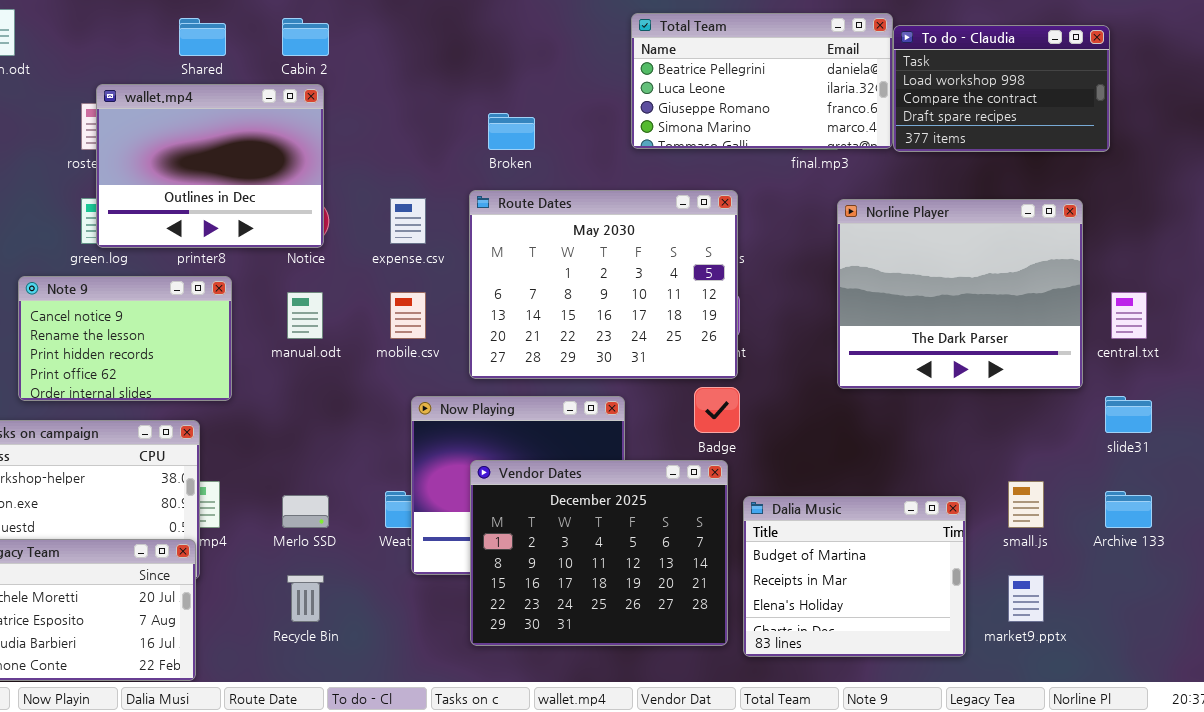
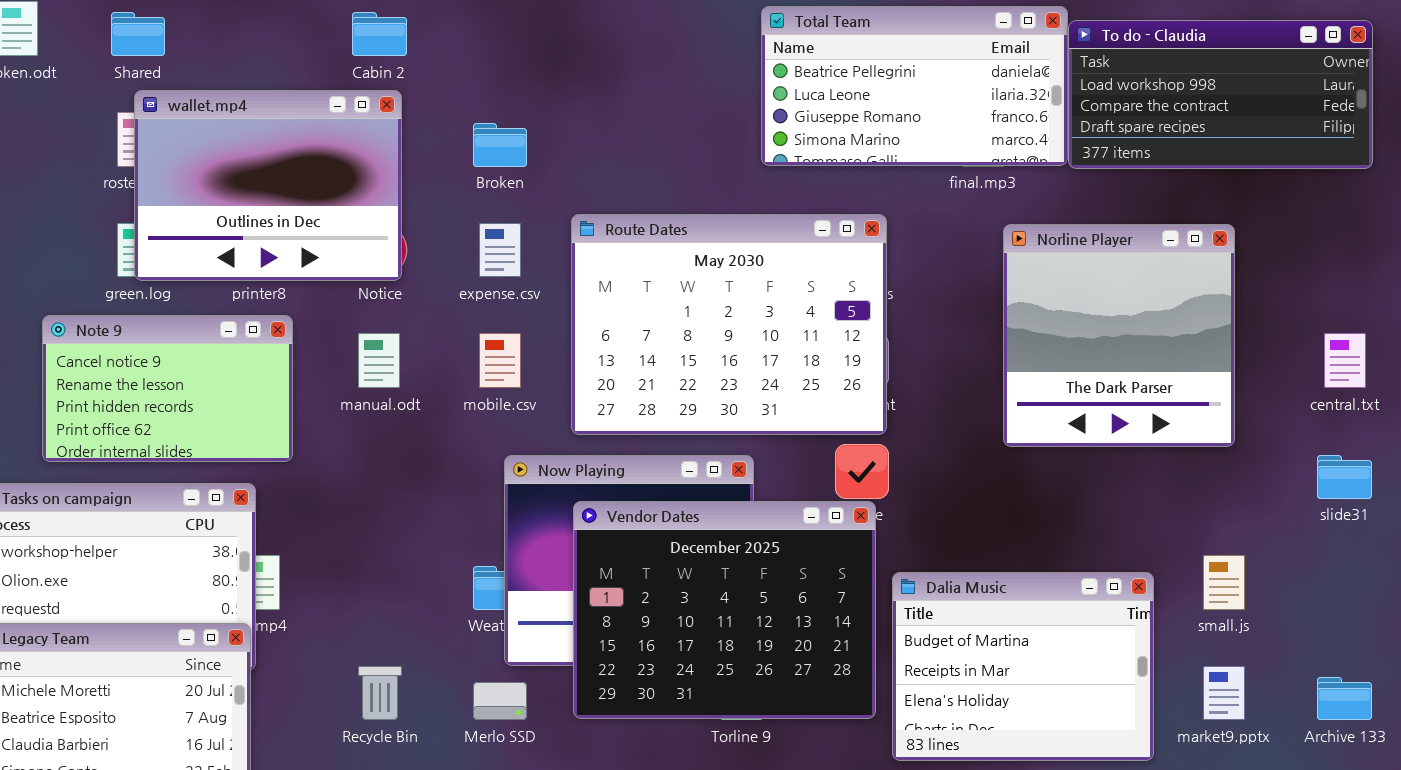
Shared: [179,18,226,56] -> [111,12,165,56], moved
To do - Claudia: [893,25,1110,152] -> [1068,20,1373,169], resized
Broken: [488,113,535,150] -> [473,123,527,167], moved
Norline Player: [837,199,1083,389] -> [1003,224,1235,447], resized
Vendor Dates: [470,460,728,646] -> [573,501,876,719], moved
Archive 133: [1105,491,1152,528] -> [1317,677,1372,720], moved
Merlo SSD: [282,495,329,528] -> [473,682,527,720], moved

